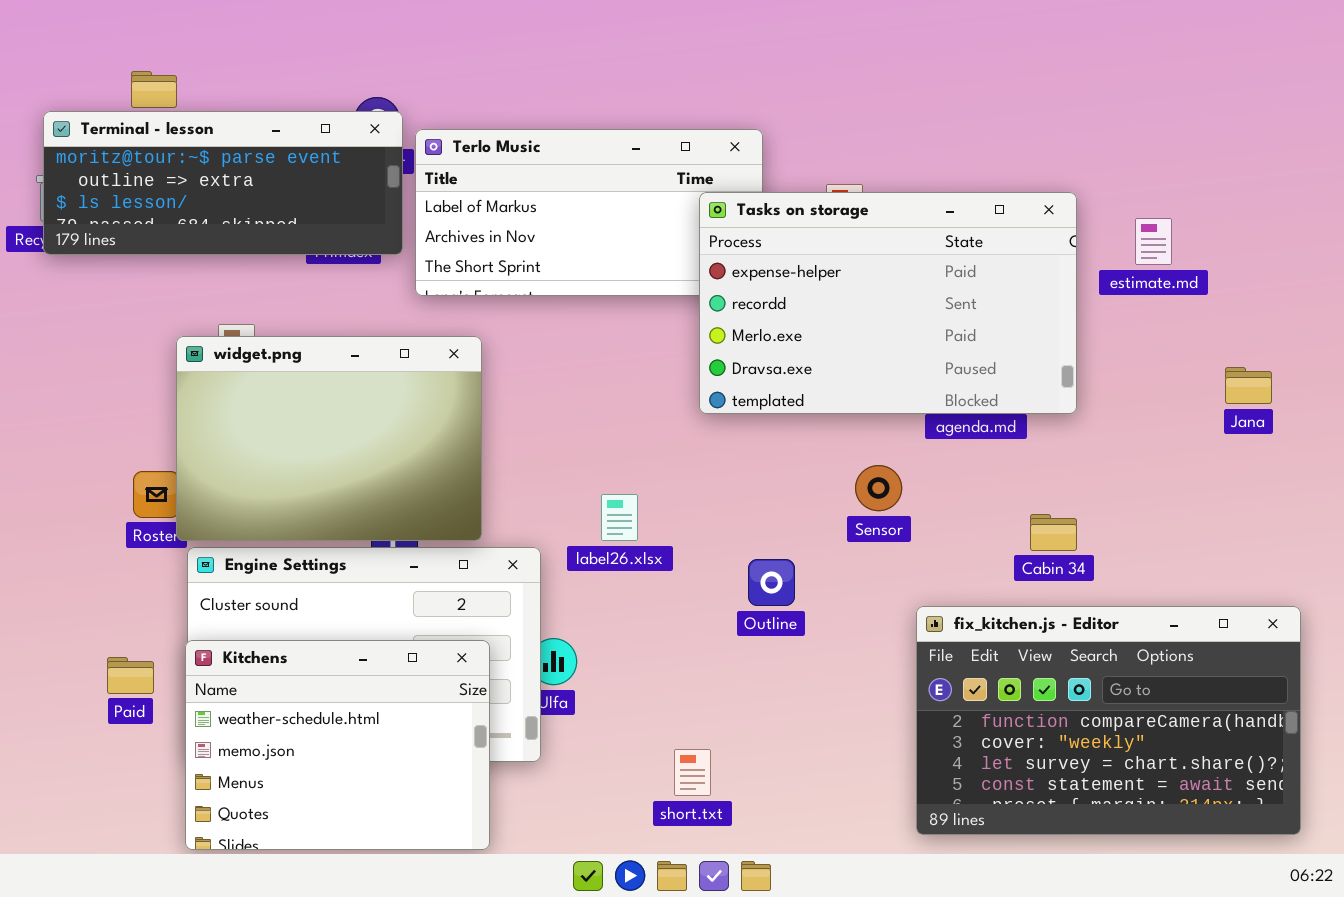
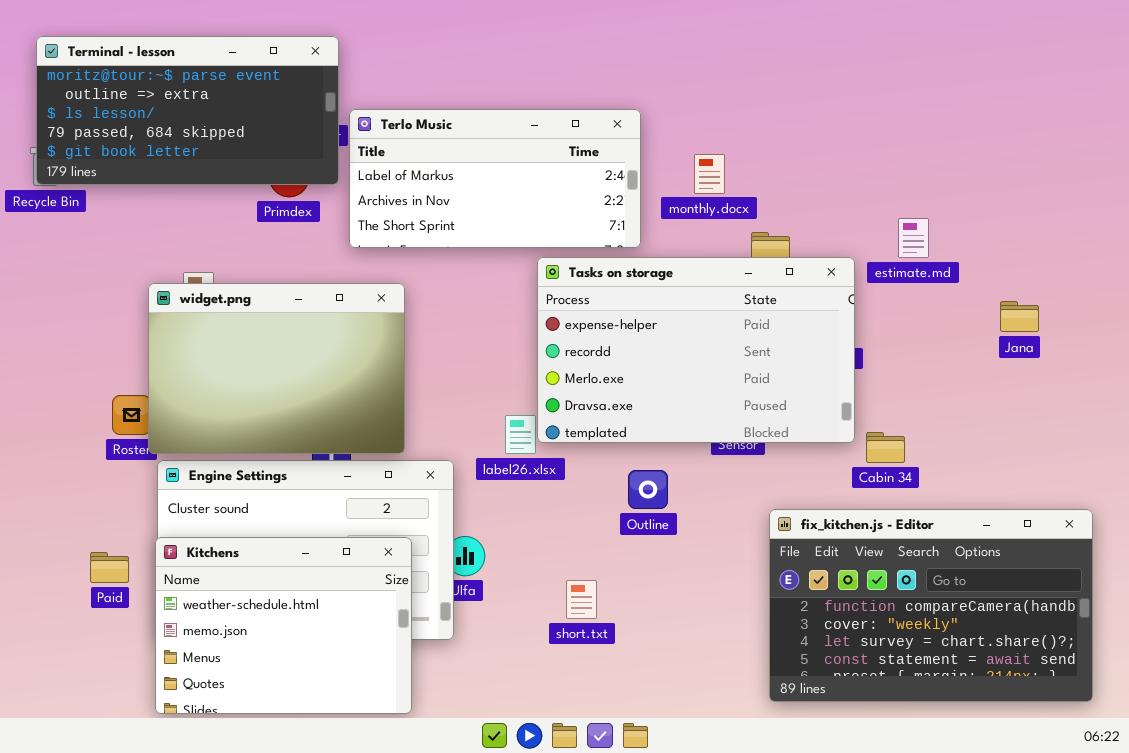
Terminal - lesson: [43,111,403,255] -> [36,36,339,185], moved, resized
Tasks on storage: [699,192,1077,414] -> [537,257,855,443], moved
estimate.md: [1135,218,1172,265] -> [898,218,929,258], moved
Jana: [1225,367,1272,404] -> [1000,301,1039,332], moved
short.txt: [674,749,711,796] -> [566,580,597,619], moved

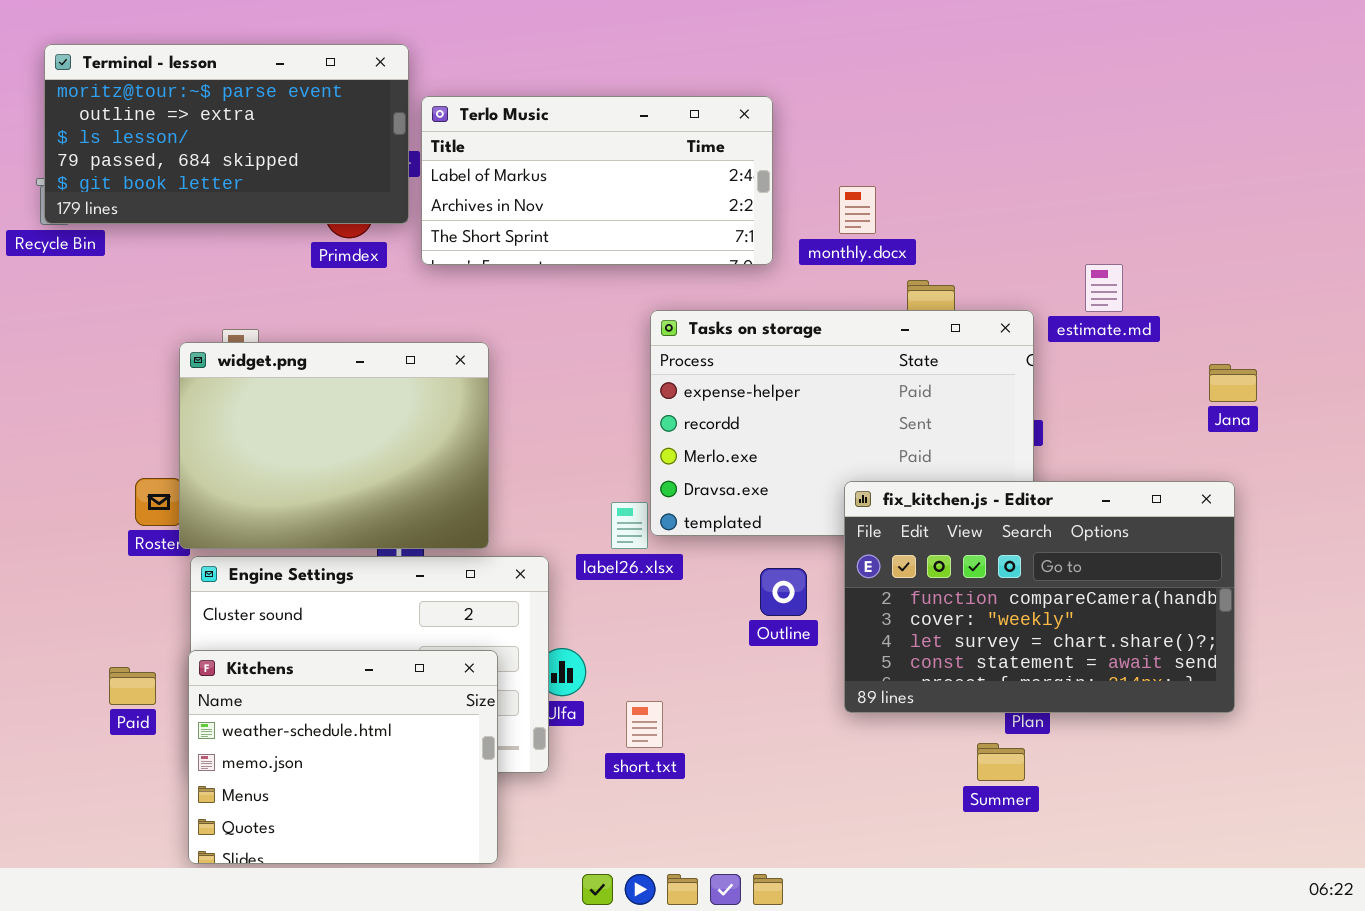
Terlo Music: [349,109,641,248] -> [421,96,773,265], moved
fix_kitchen.js - Editor: [769,509,1093,702] -> [844,481,1235,713], moved
short.txt: [566,580,597,619] -> [626,701,663,748], moved

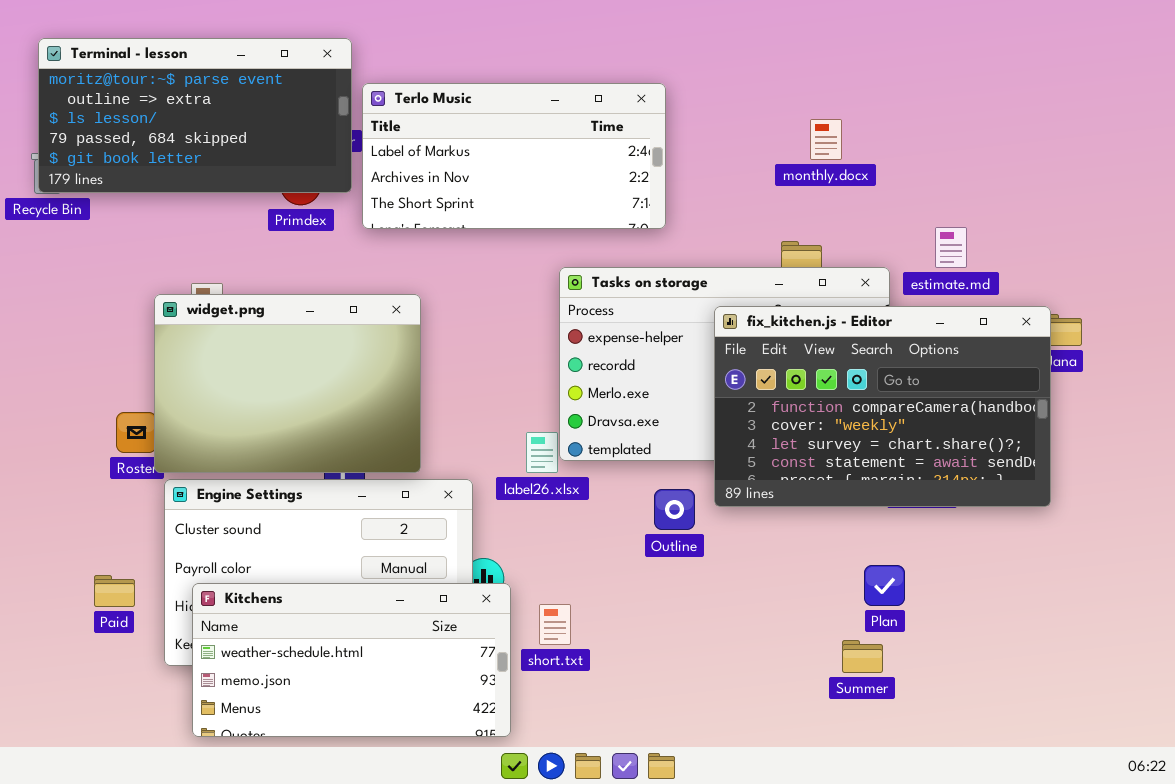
monthly.docx: [839,186,876,234] -> [810,119,842,160], moved
fix_kitchen.js - Editor: [844,481,1235,713] -> [714,306,1051,507], moved
Kitchens: [188,650,498,864] -> [192,583,511,737], moved, resized

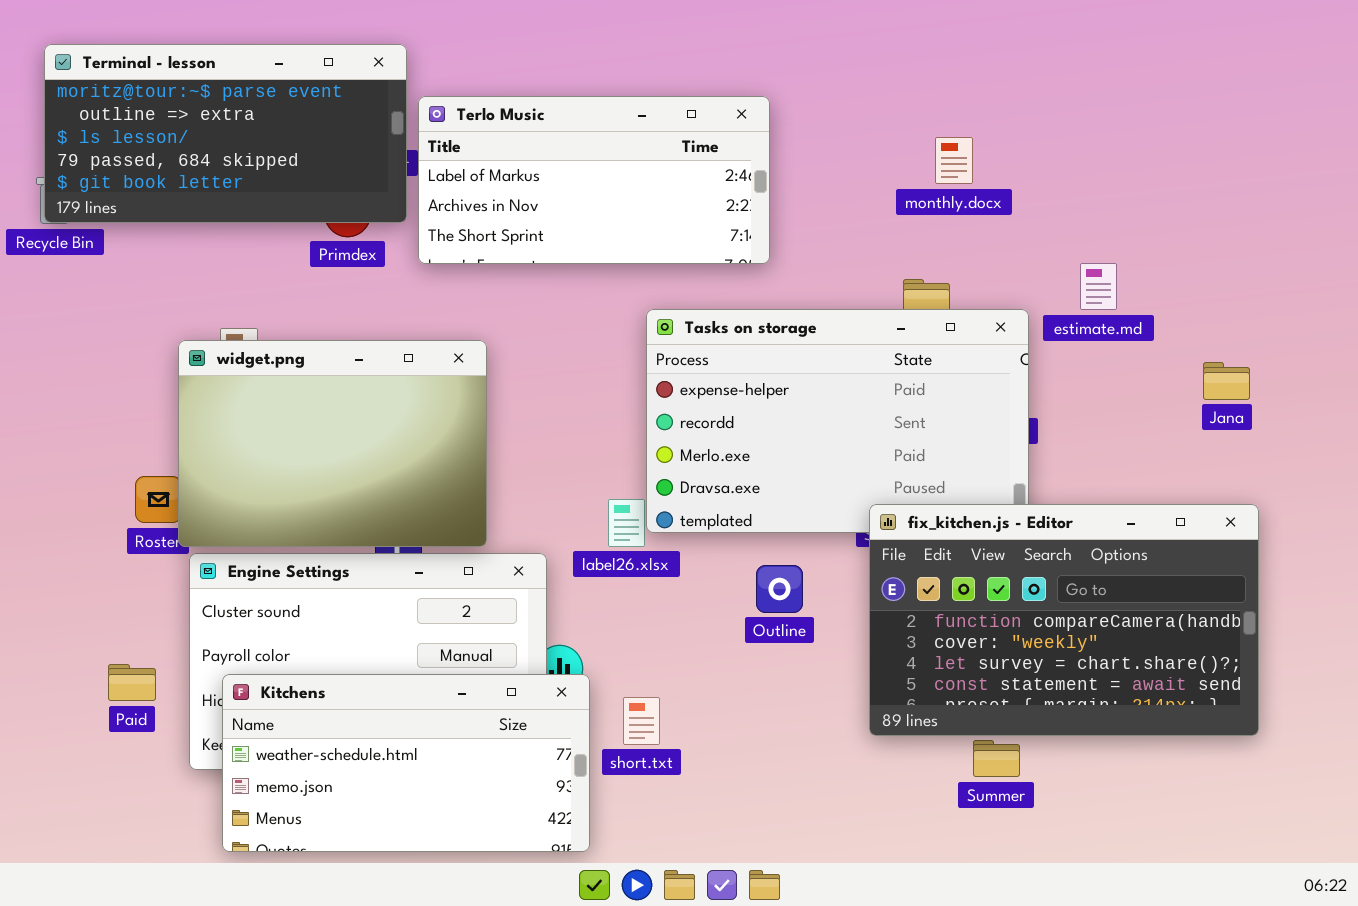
fix_kitchen.js - Editor: [714,306,1051,507] -> [869,504,1259,736], moved

